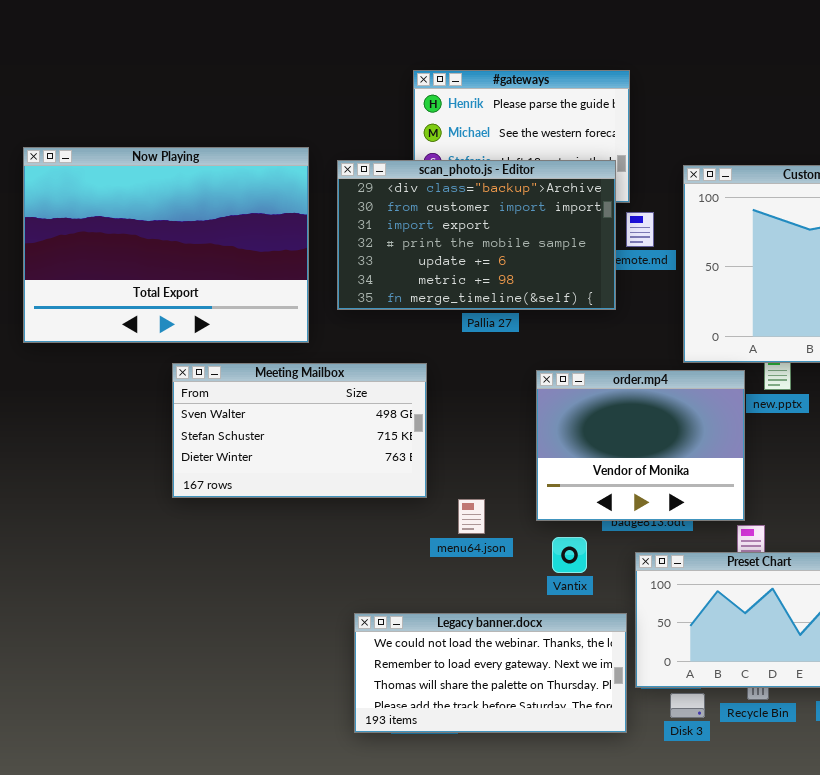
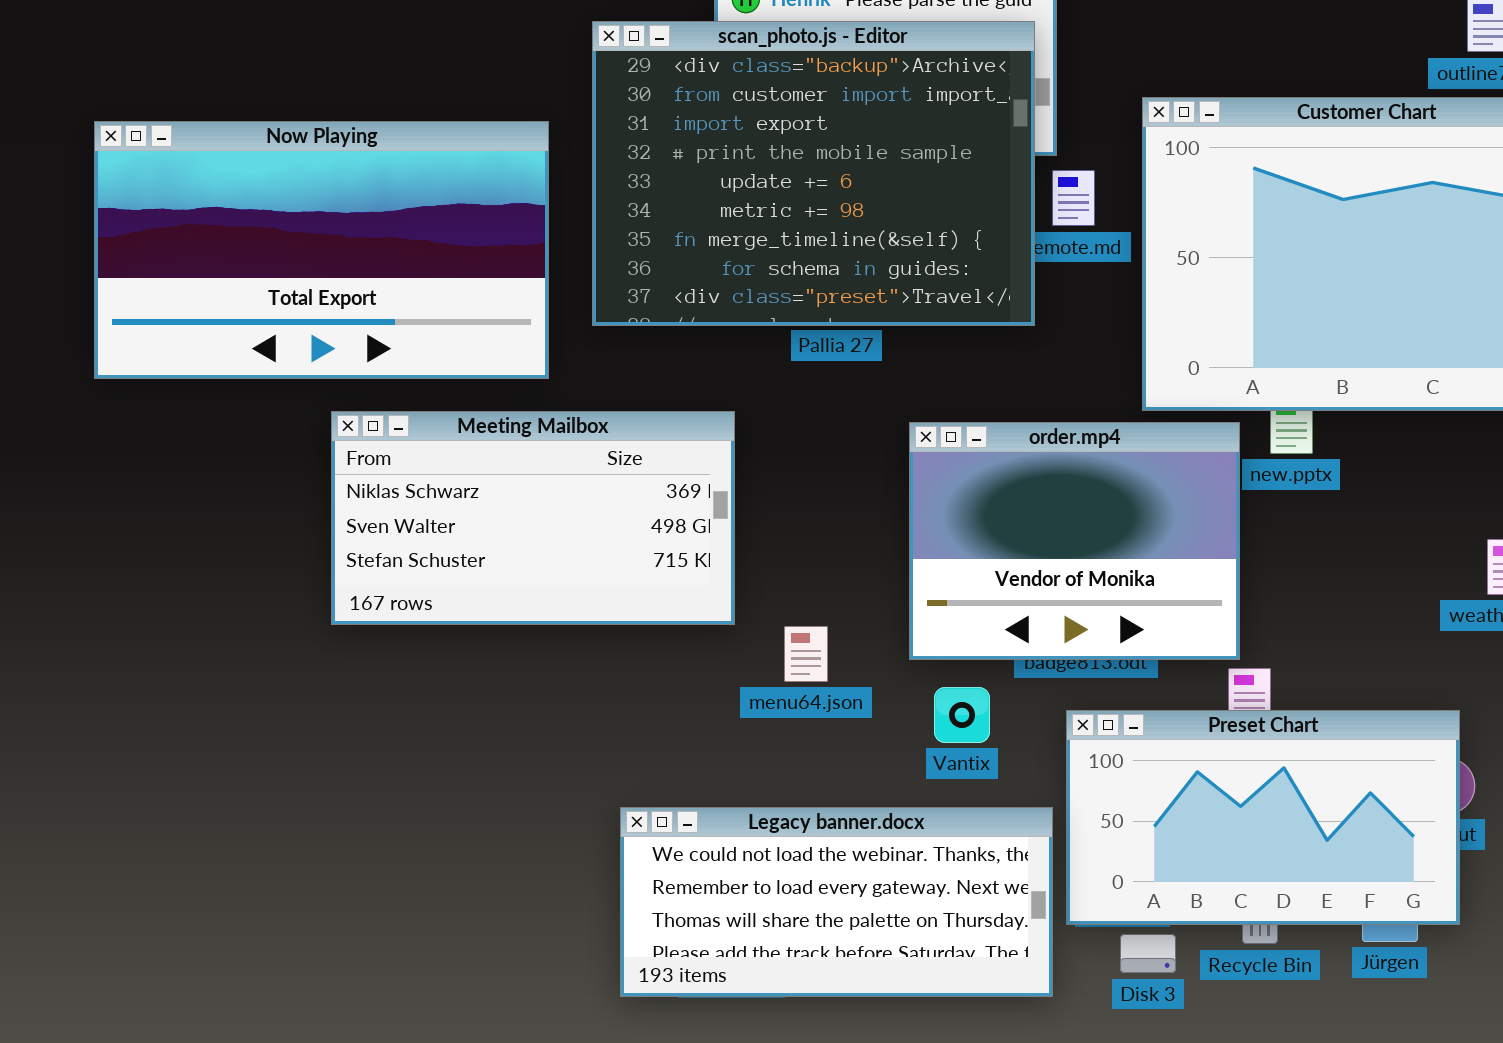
Now Playing: [23,147,309,343] -> [94,121,549,379], resized
scan_photo.js - Editor: [337,160,616,310] -> [592,21,1035,326], resized
Meeting Mailbox: [172,363,427,498] -> [331,411,735,625], scrolled up 1 row

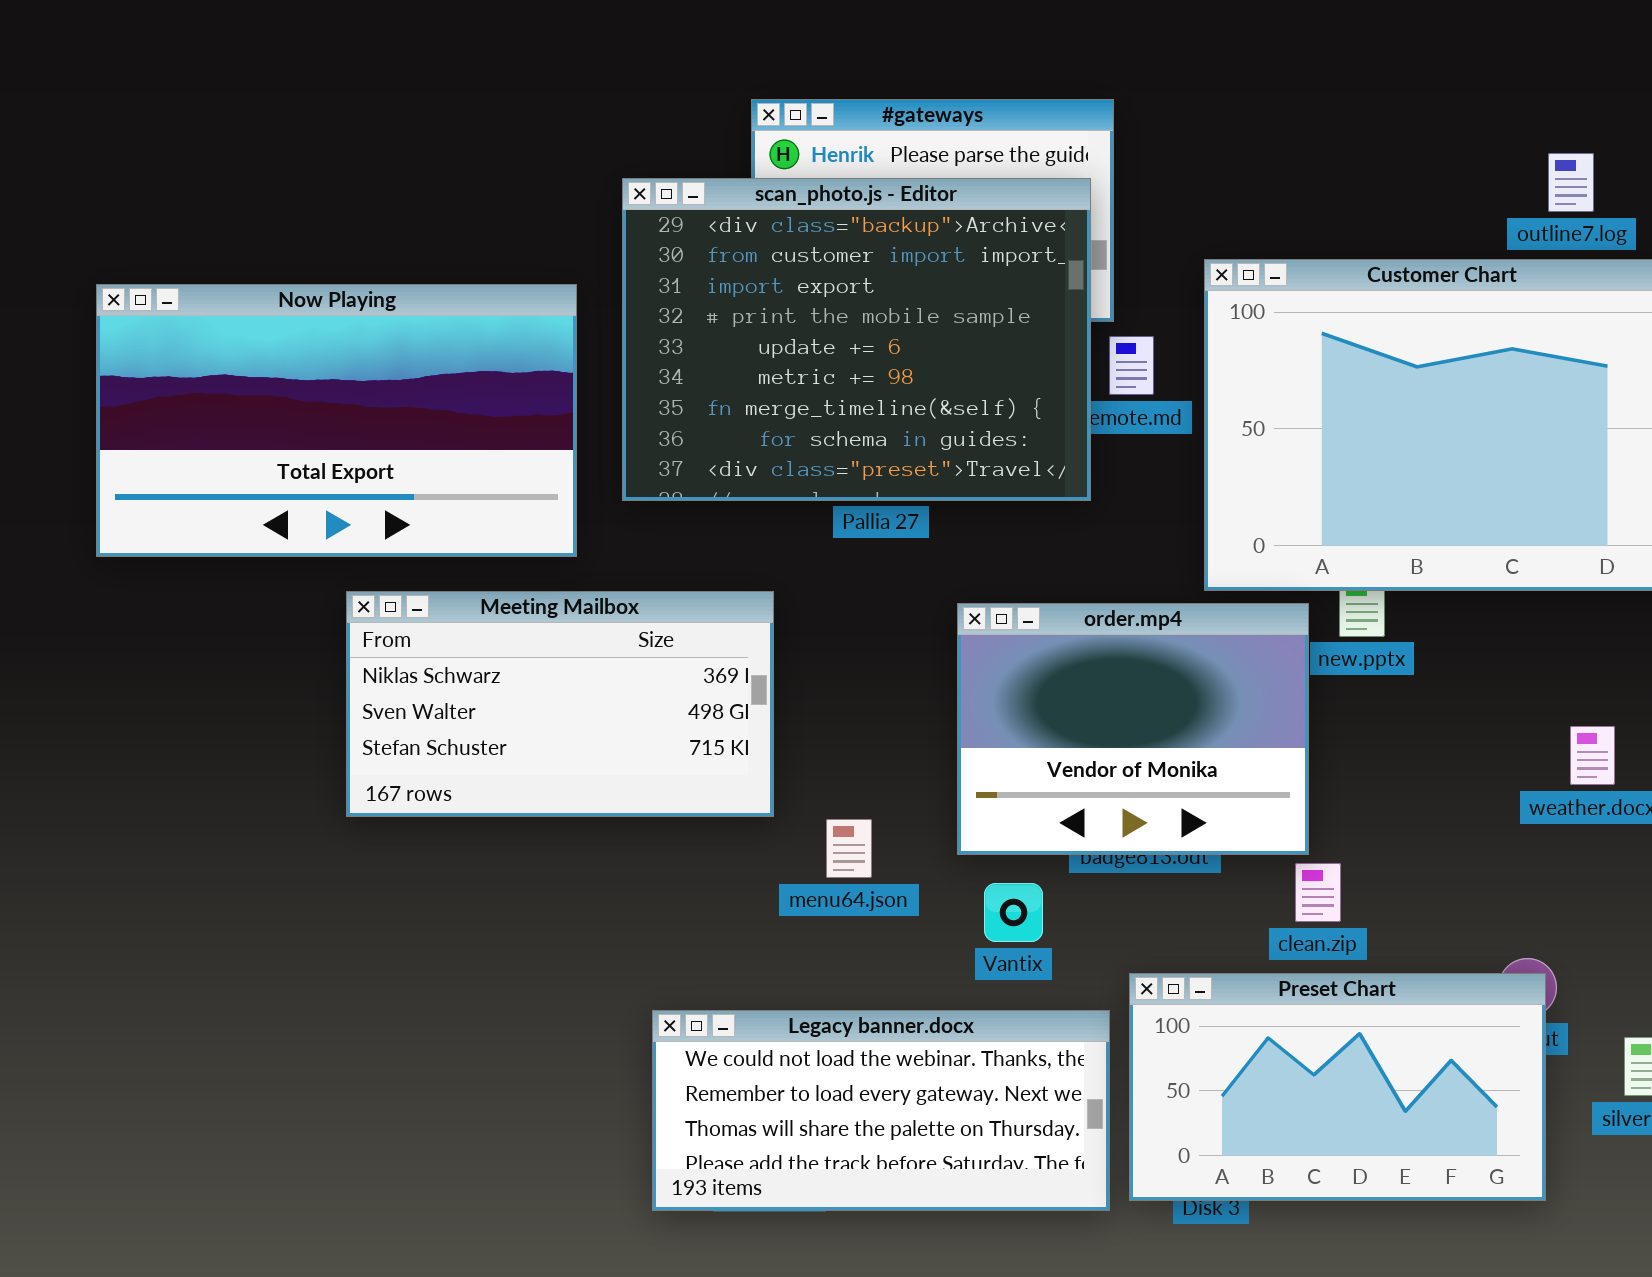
Preset Chart: [1066,710,1460,925] -> [1129,973,1546,1201], moved

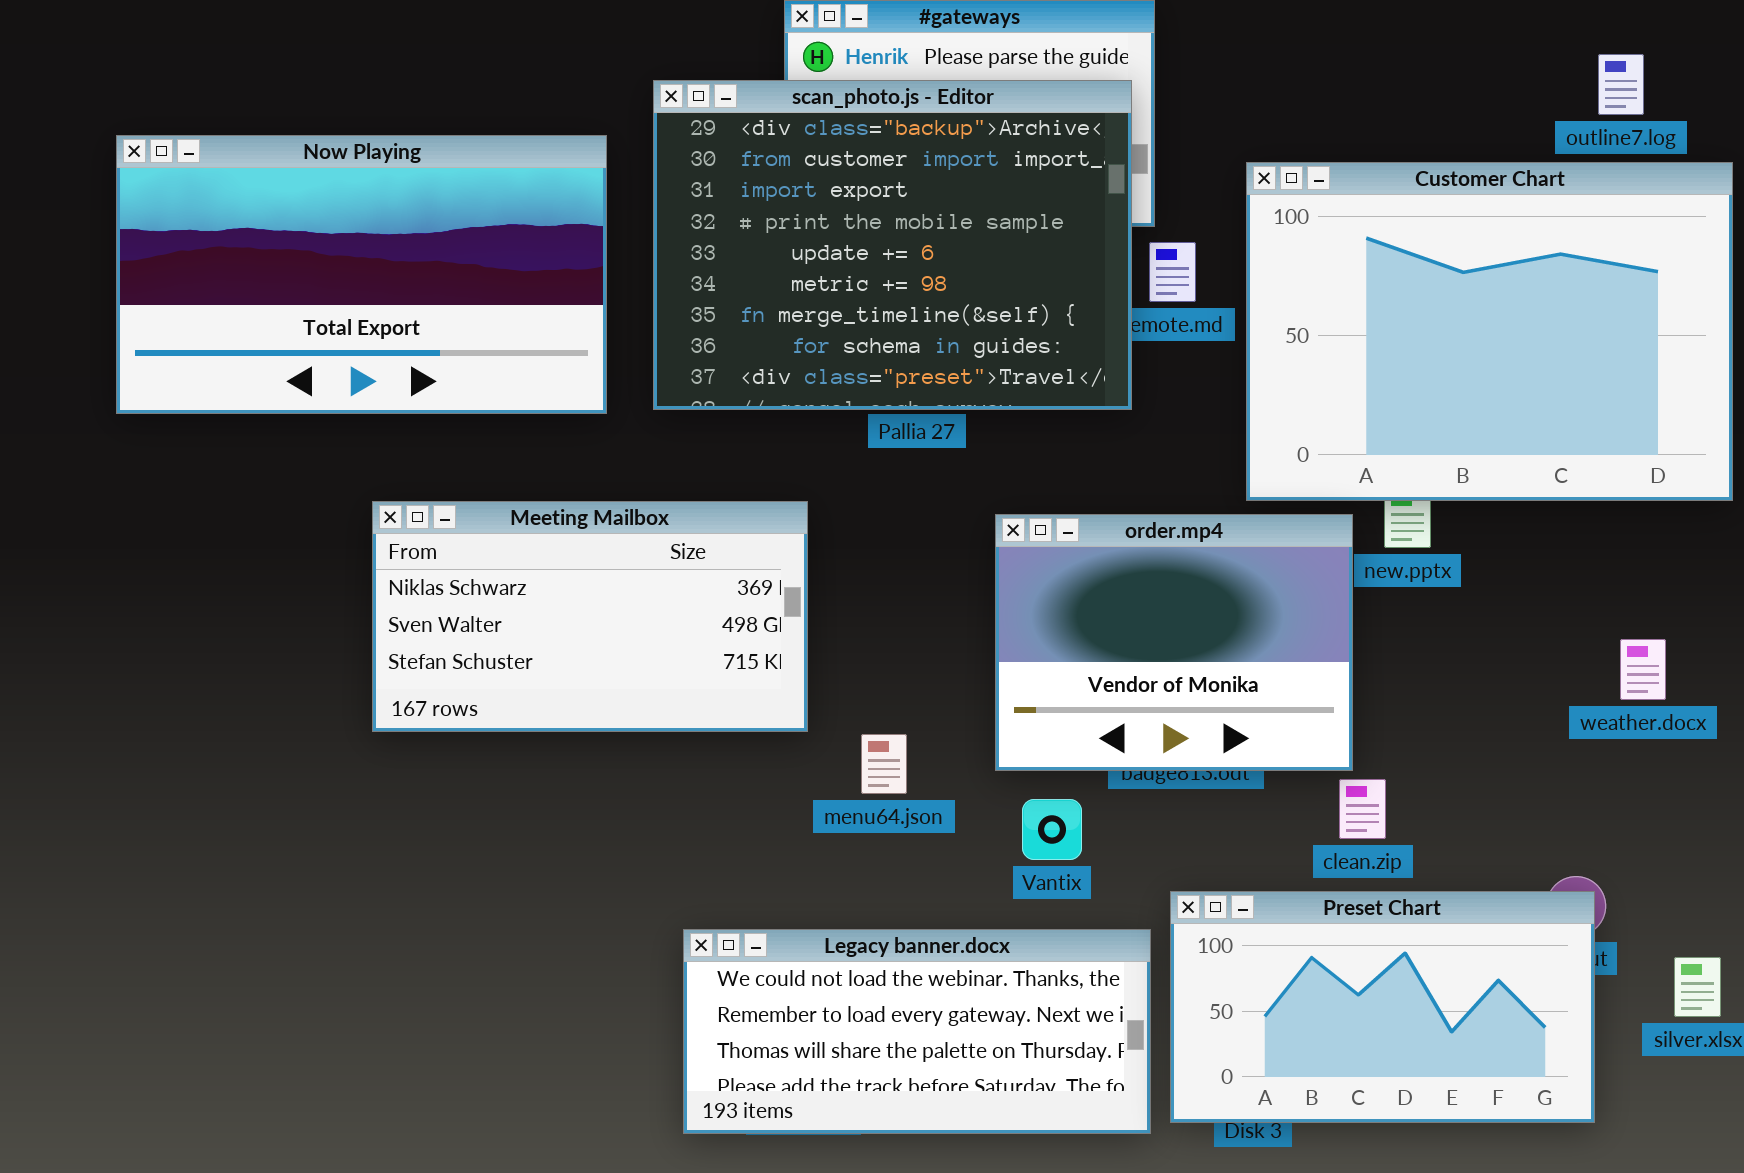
Now Playing: [96,284,577,557] -> [116,135,607,414], moved

